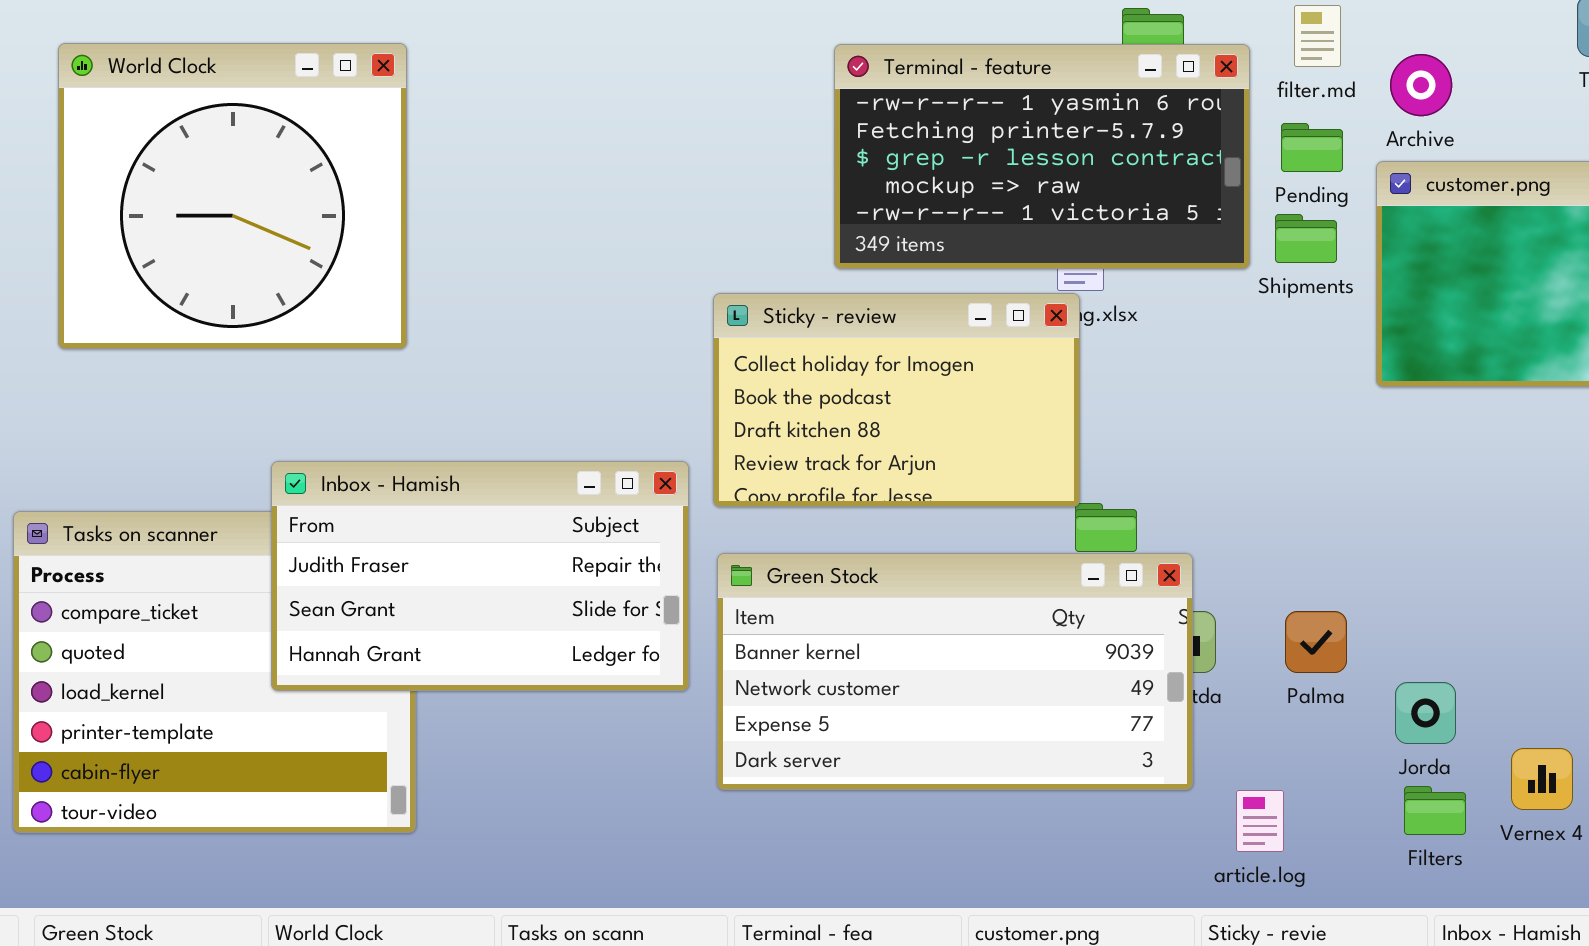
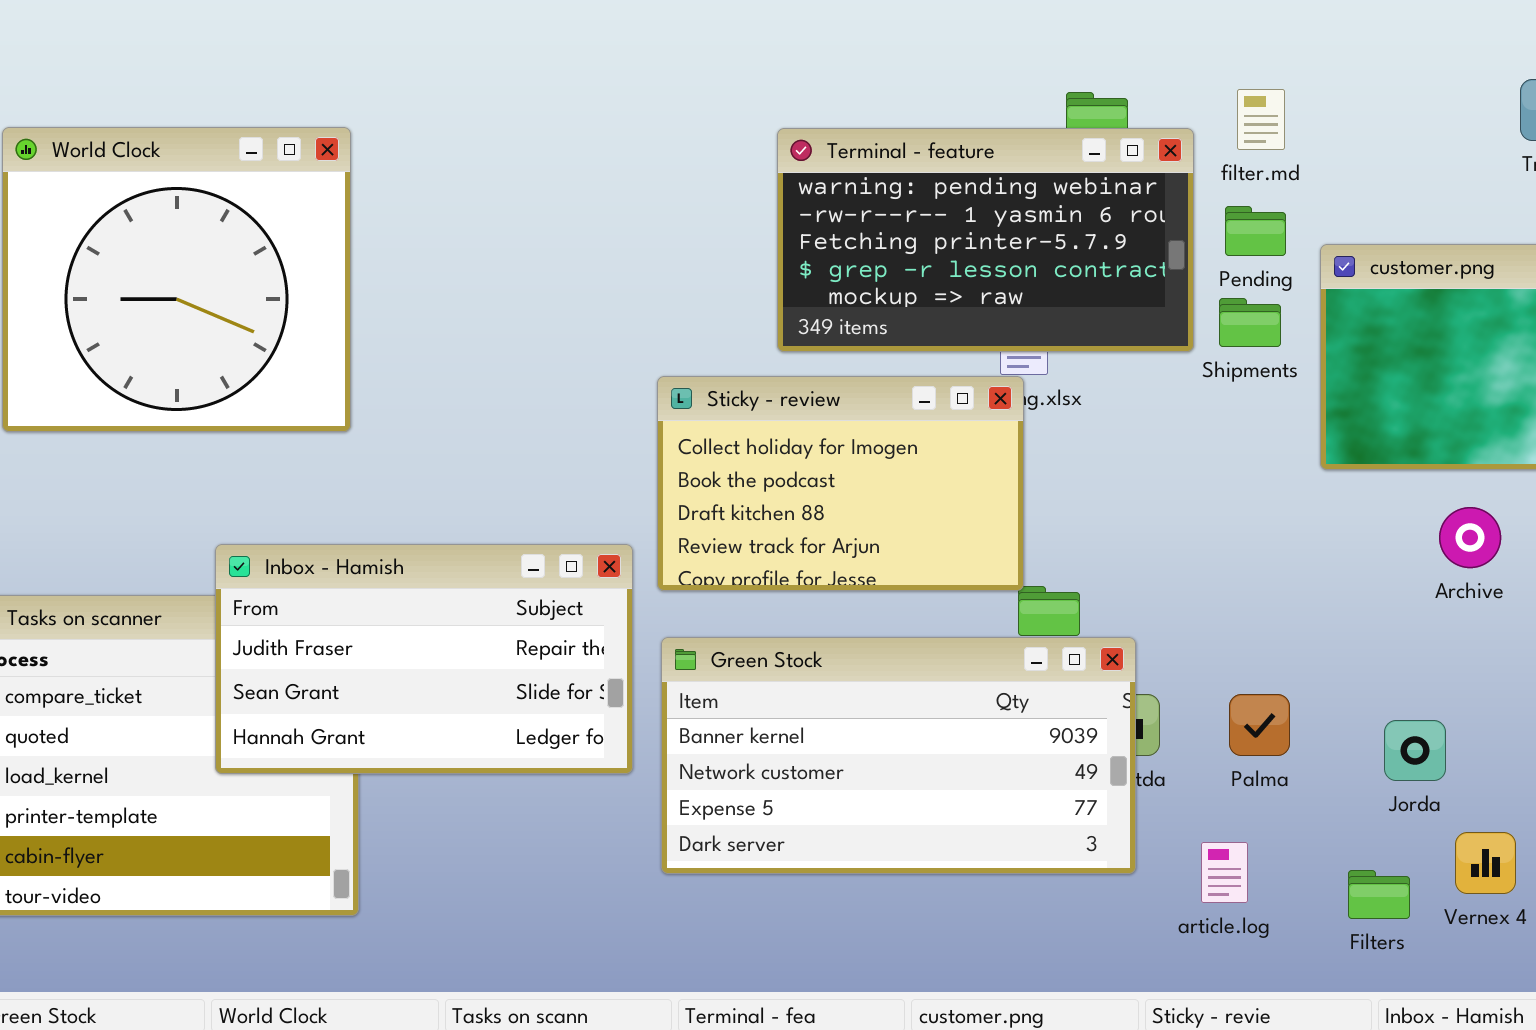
Terminal - feature: [834,44,1250,269] -> [777,128,1194,352], scrolled up 1 row
Archive: [1390,54,1452,116] -> [1439,507,1501,568], moved
Jorda: [1395,682,1456,744] -> [1384,720,1446,781], moved
article.log: [1236,790,1284,852] -> [1201,842,1248,903], moved

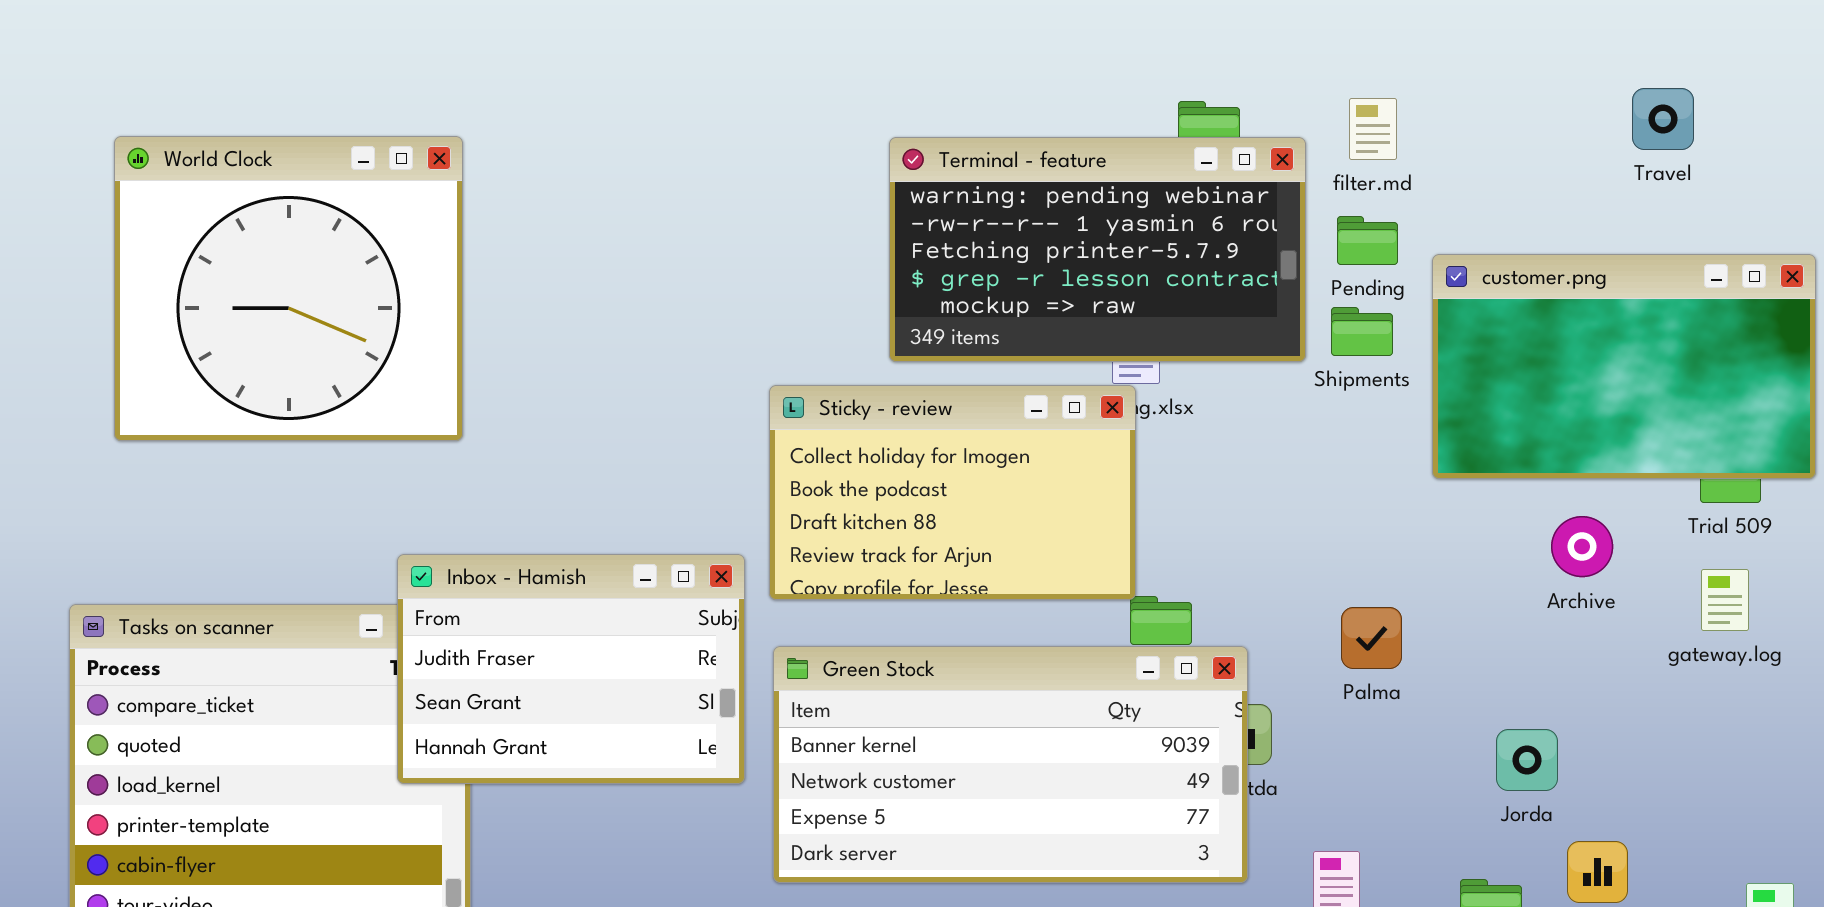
Inbox - Hamish: [215,544,633,774] -> [397,554,745,784], resized
Palma: [1229,694,1290,756] -> [1341,607,1402,669], moved

